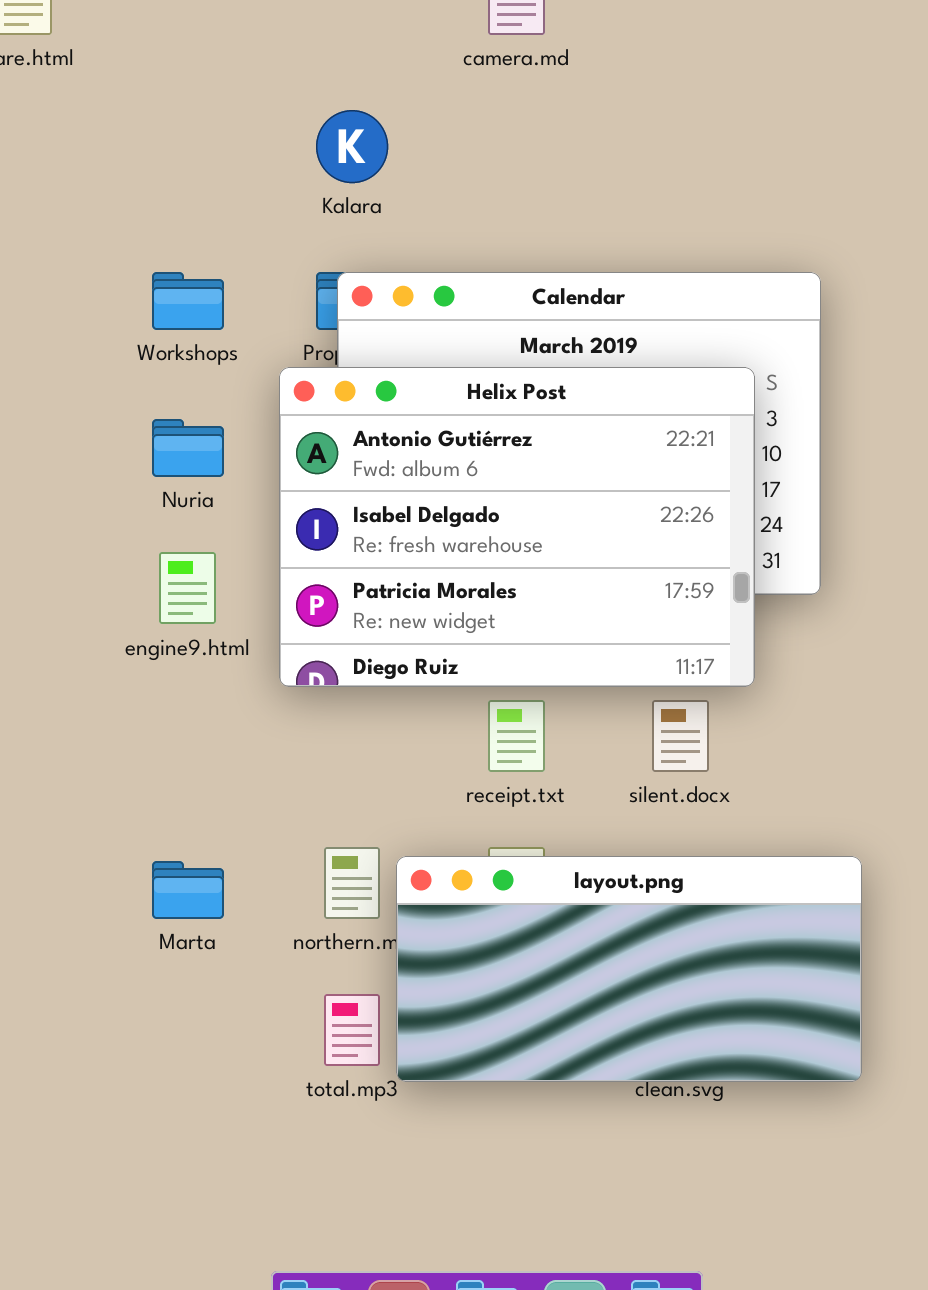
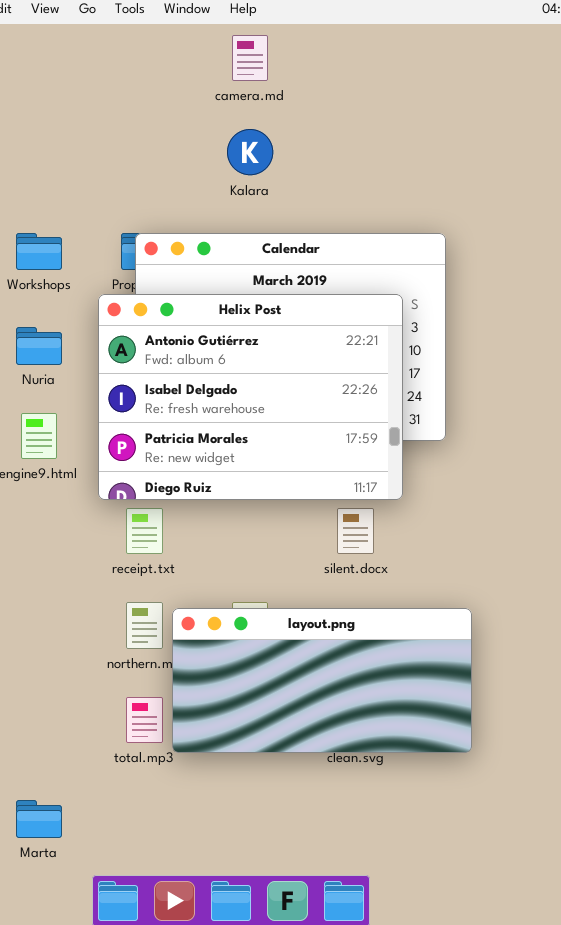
Kalara: [316,110,388,183] -> [227,129,273,175], moved
receipt.txt: [488,700,545,772] -> [126,508,163,554], moved
Marta: [152,861,224,919] -> [16,800,62,838], moved

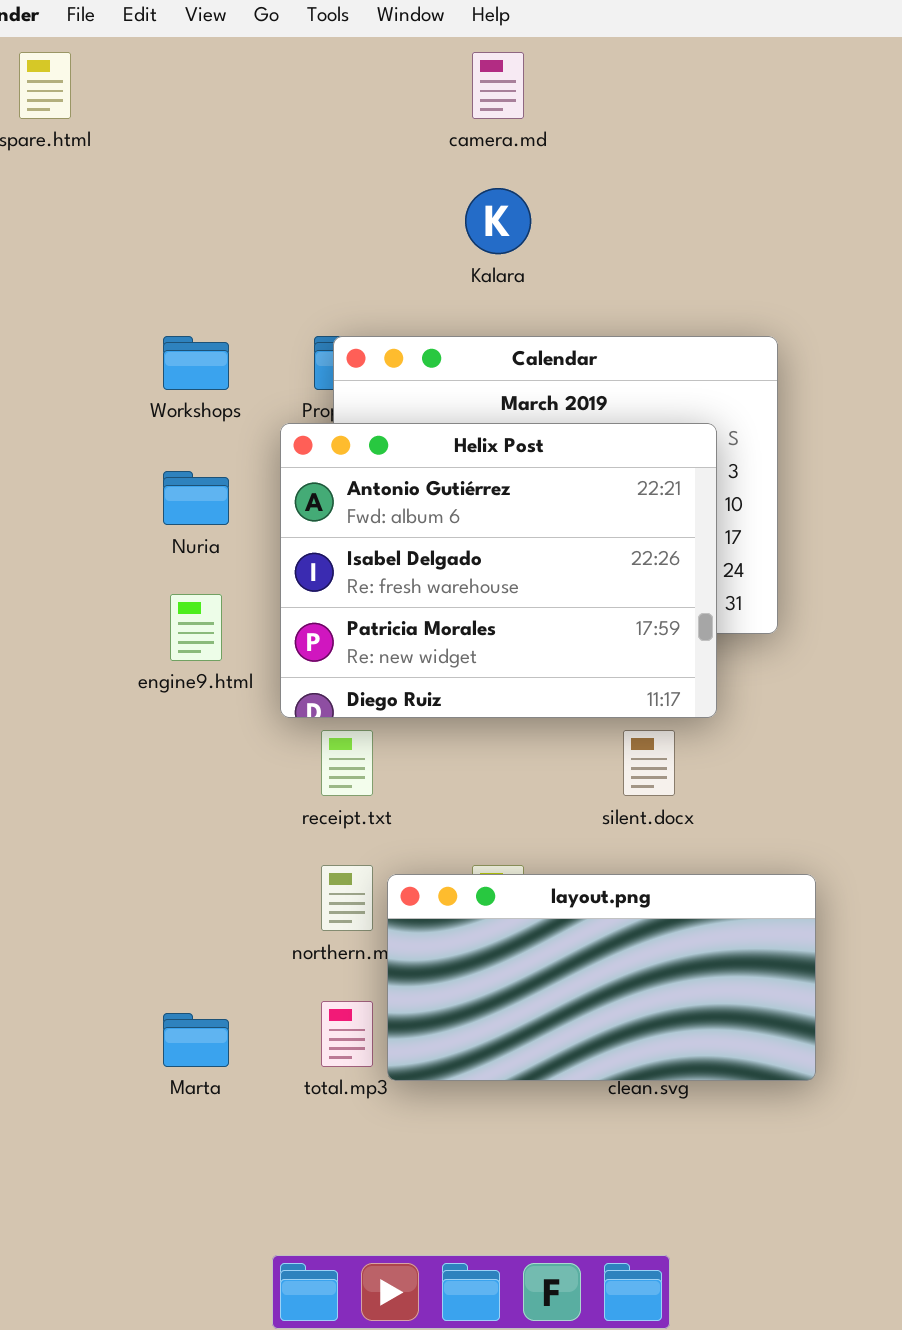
Marta: [16,800,62,838] -> [163,1013,229,1067], moved

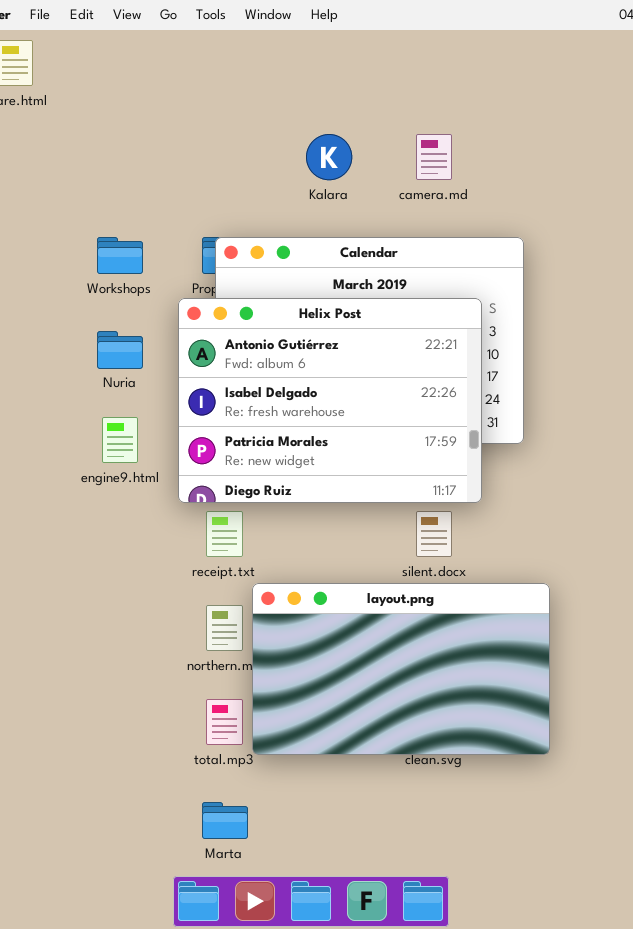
camera.md: [472,52,524,119] -> [416,134,452,180], moved
layout.png: [387,874,816,1081] -> [252,583,550,755], resized
Marta: [163,1013,229,1067] -> [202,802,248,839], moved

